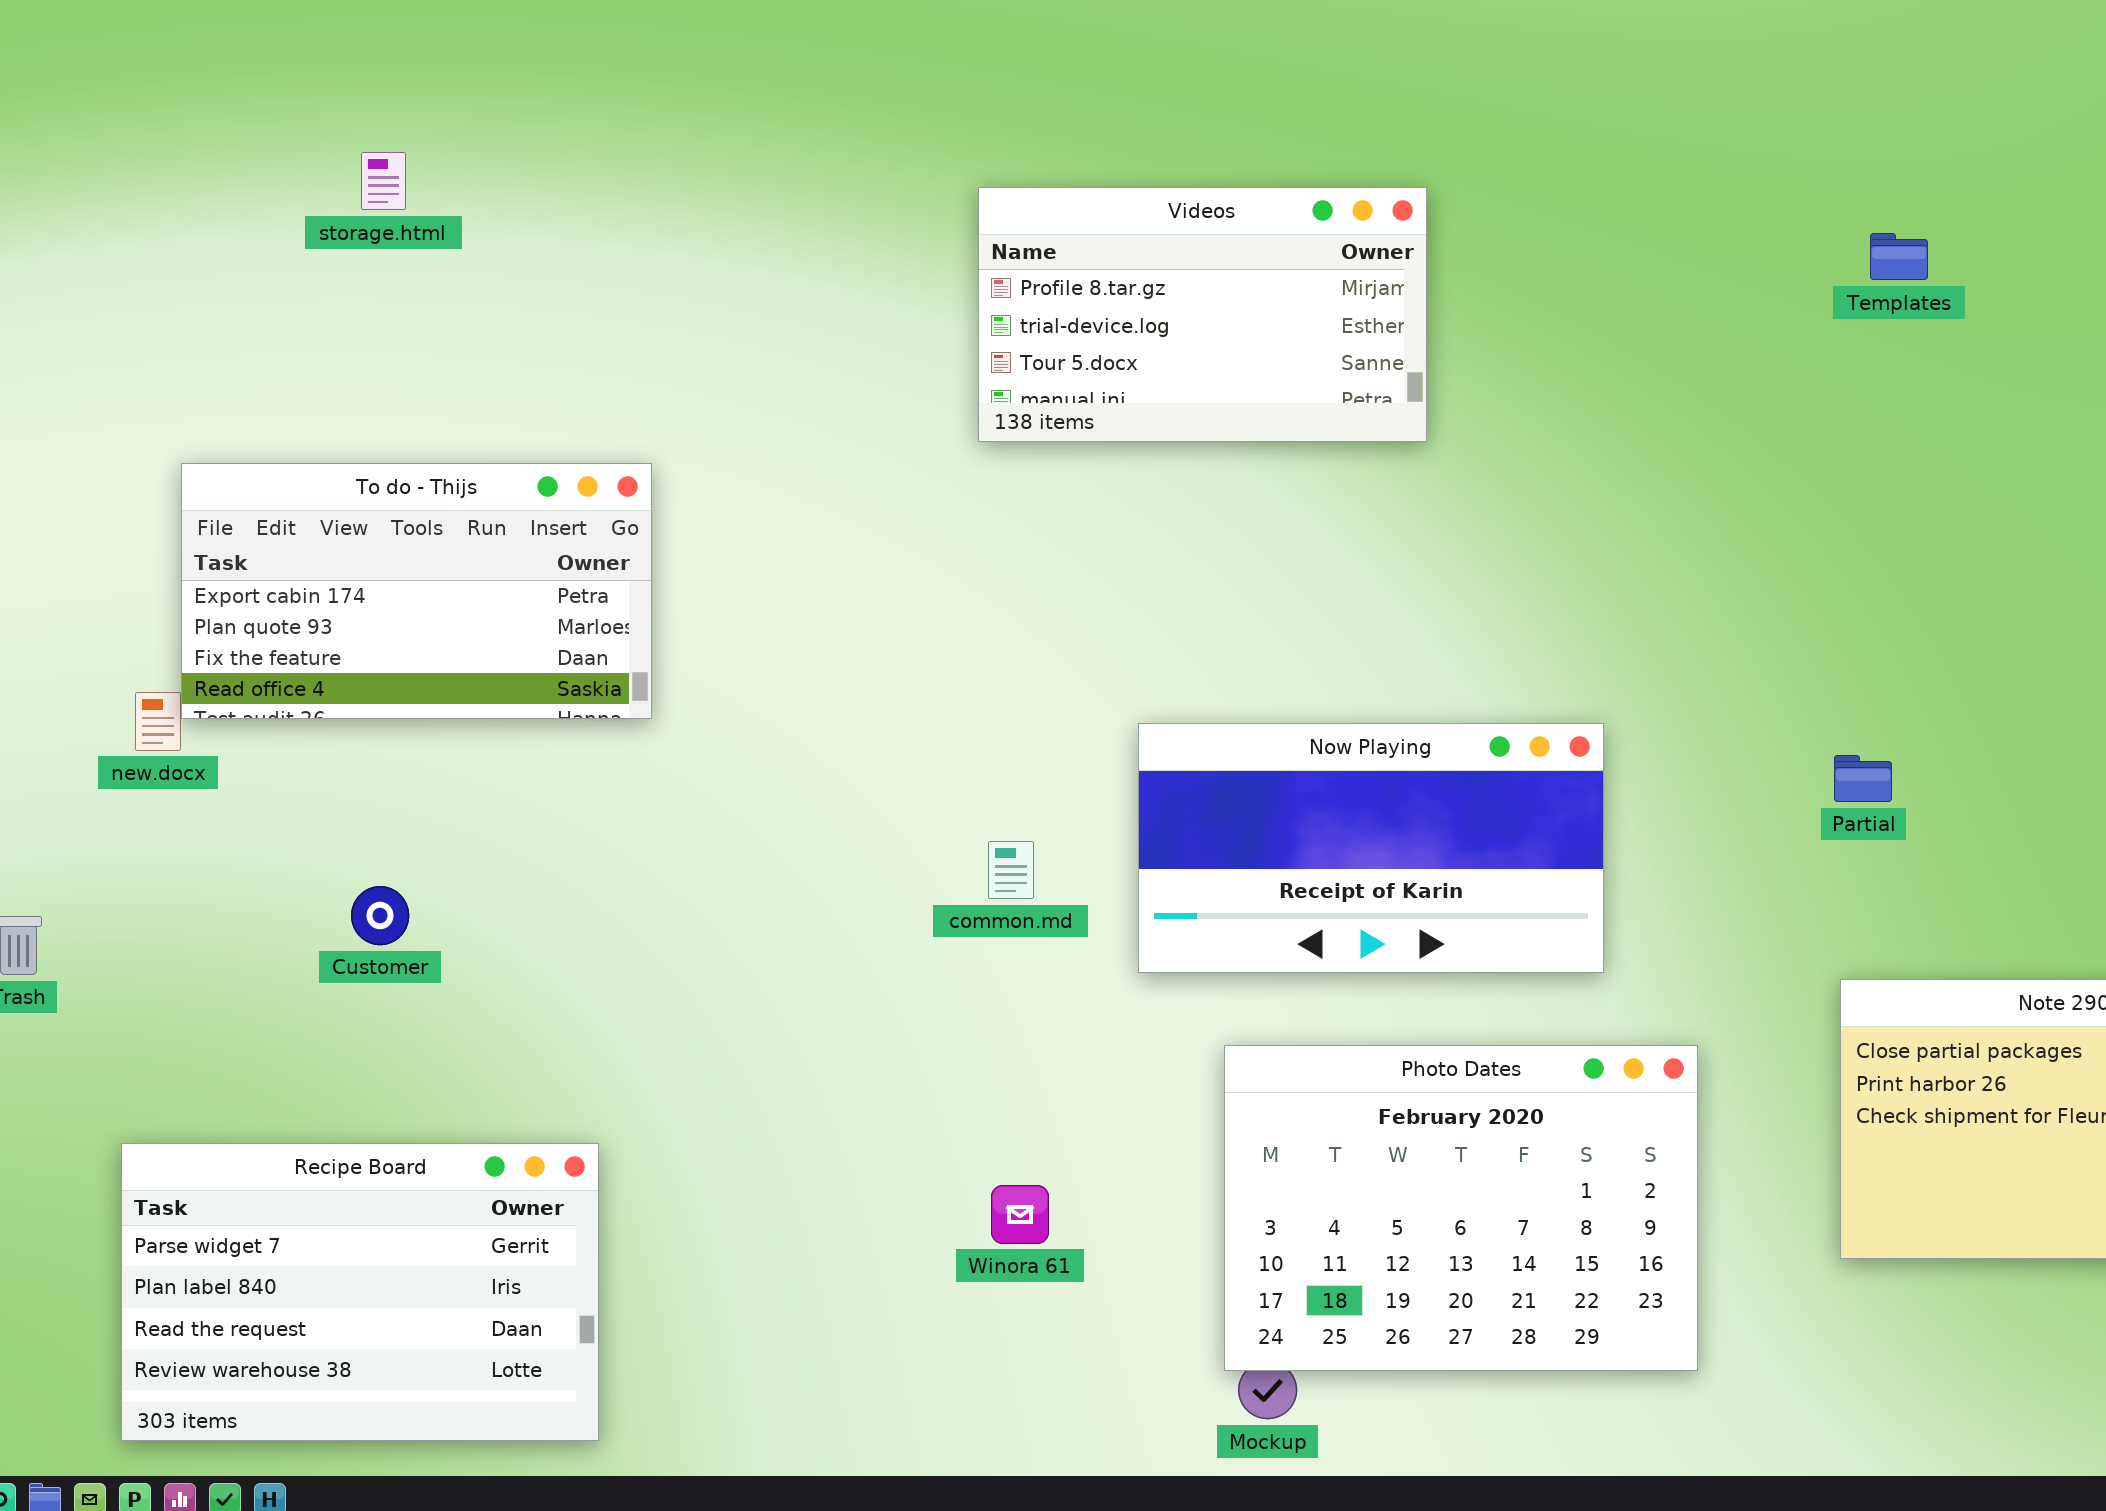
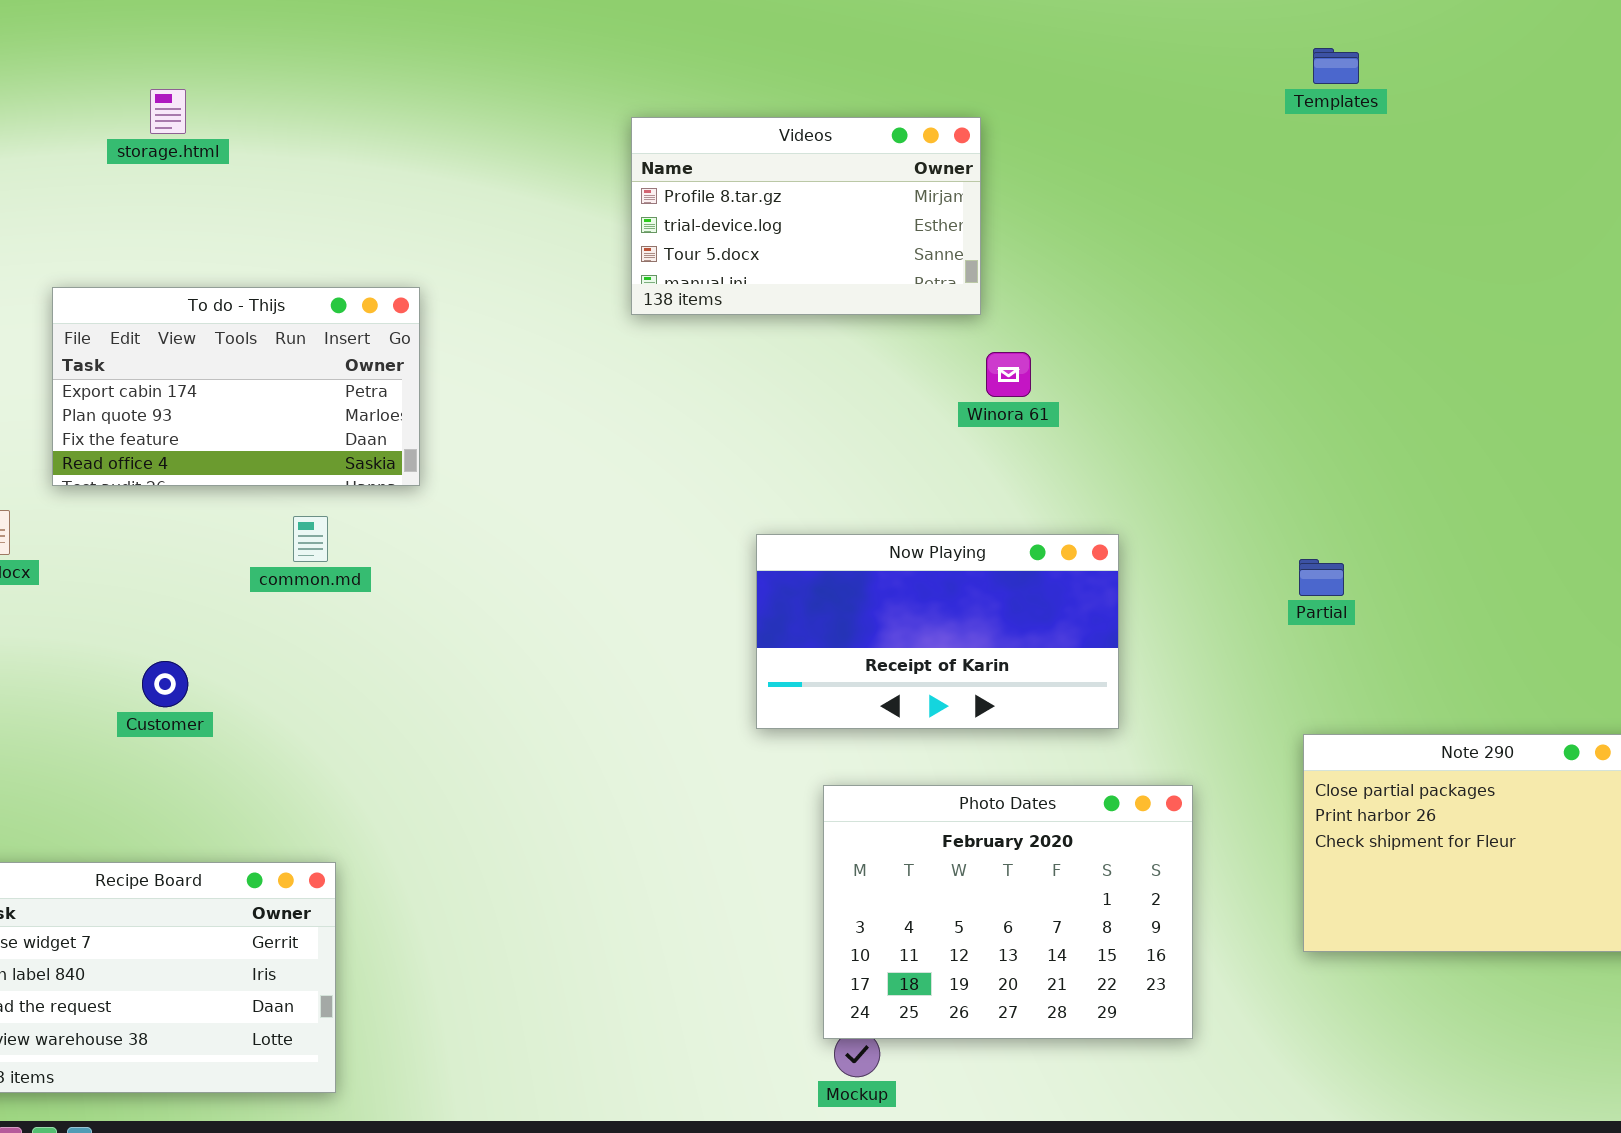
Templates: [1870,233,1928,280] -> [1313,48,1359,84], moved
To do - Thijs: [181,463,652,719] -> [52,287,420,486], moved
common.md: [988,841,1034,899] -> [293,516,328,562], moved
Winora 61: [991,1185,1049,1244] -> [986,352,1031,397], moved

